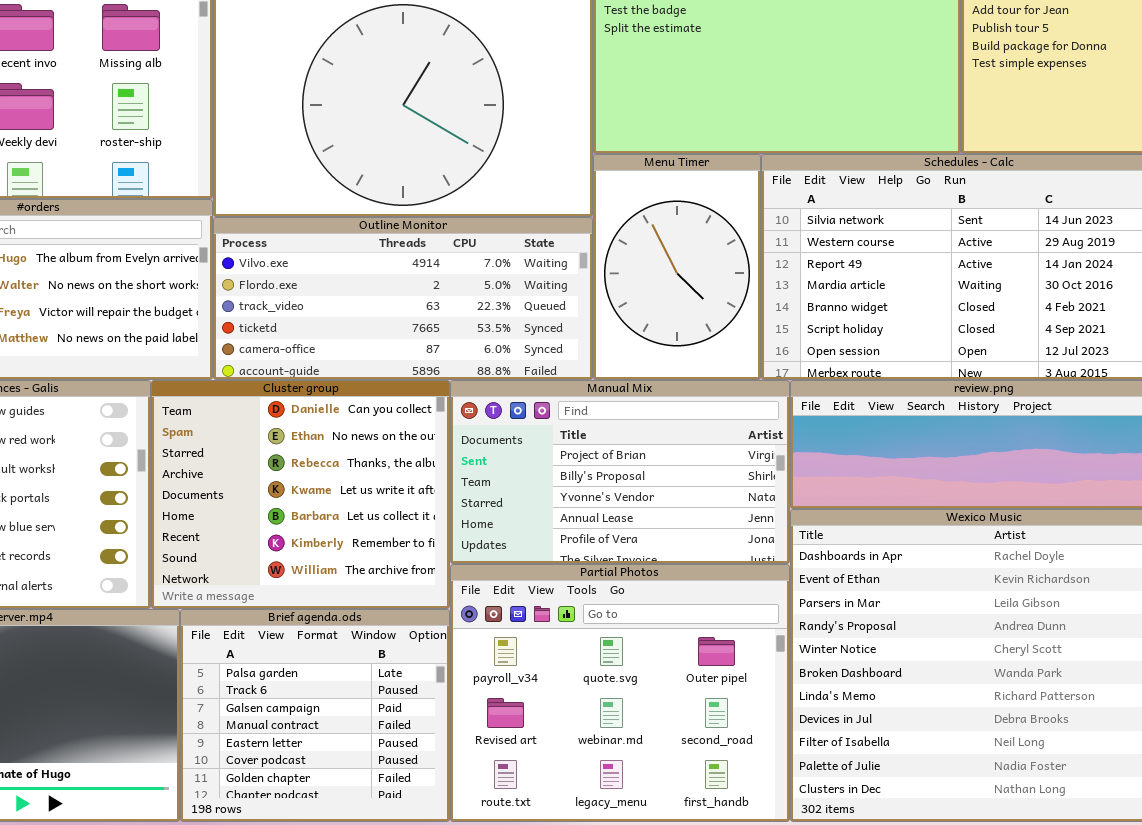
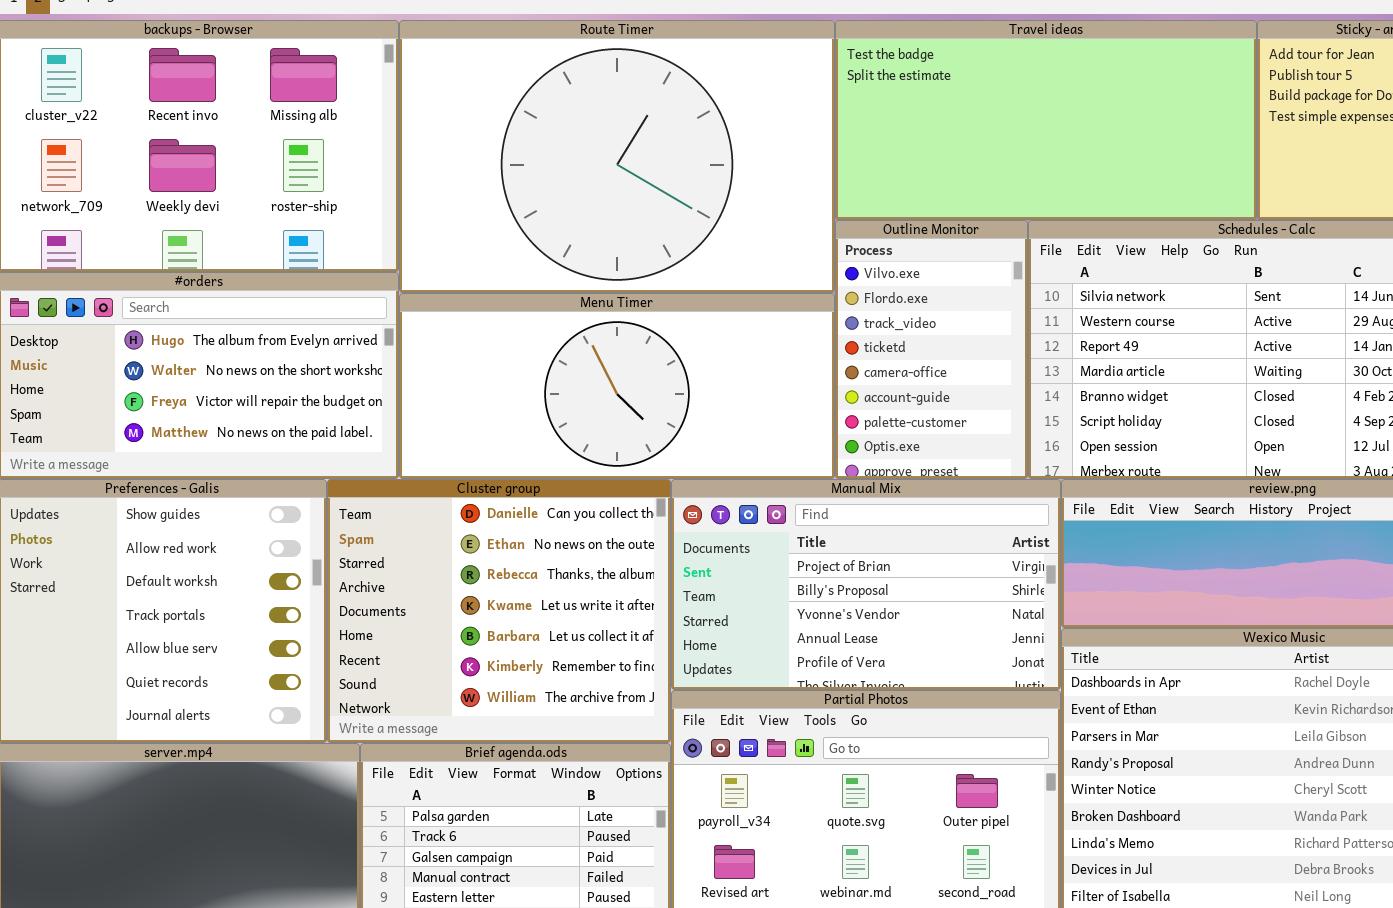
Menu Timer: [593,154,761,380] -> [399,293,835,479], moved, resized
Outline Monitor: [213,217,593,380] -> [835,220,1028,479], moved, resized

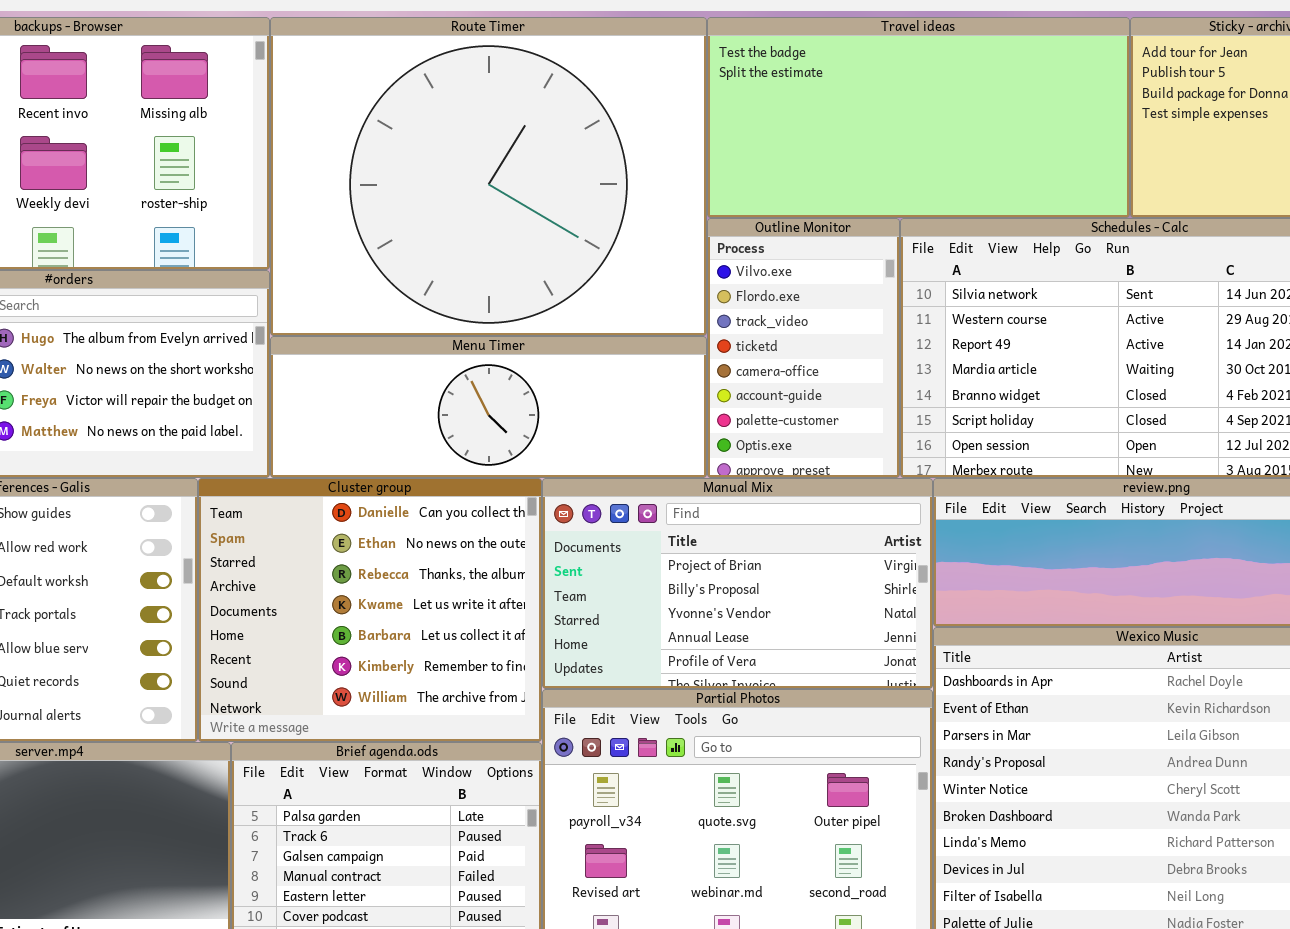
Route Timer: [399,20,835,293] -> [270,17,707,336], resized
Menu Timer: [399,293,835,479] -> [270,336,707,478], resized

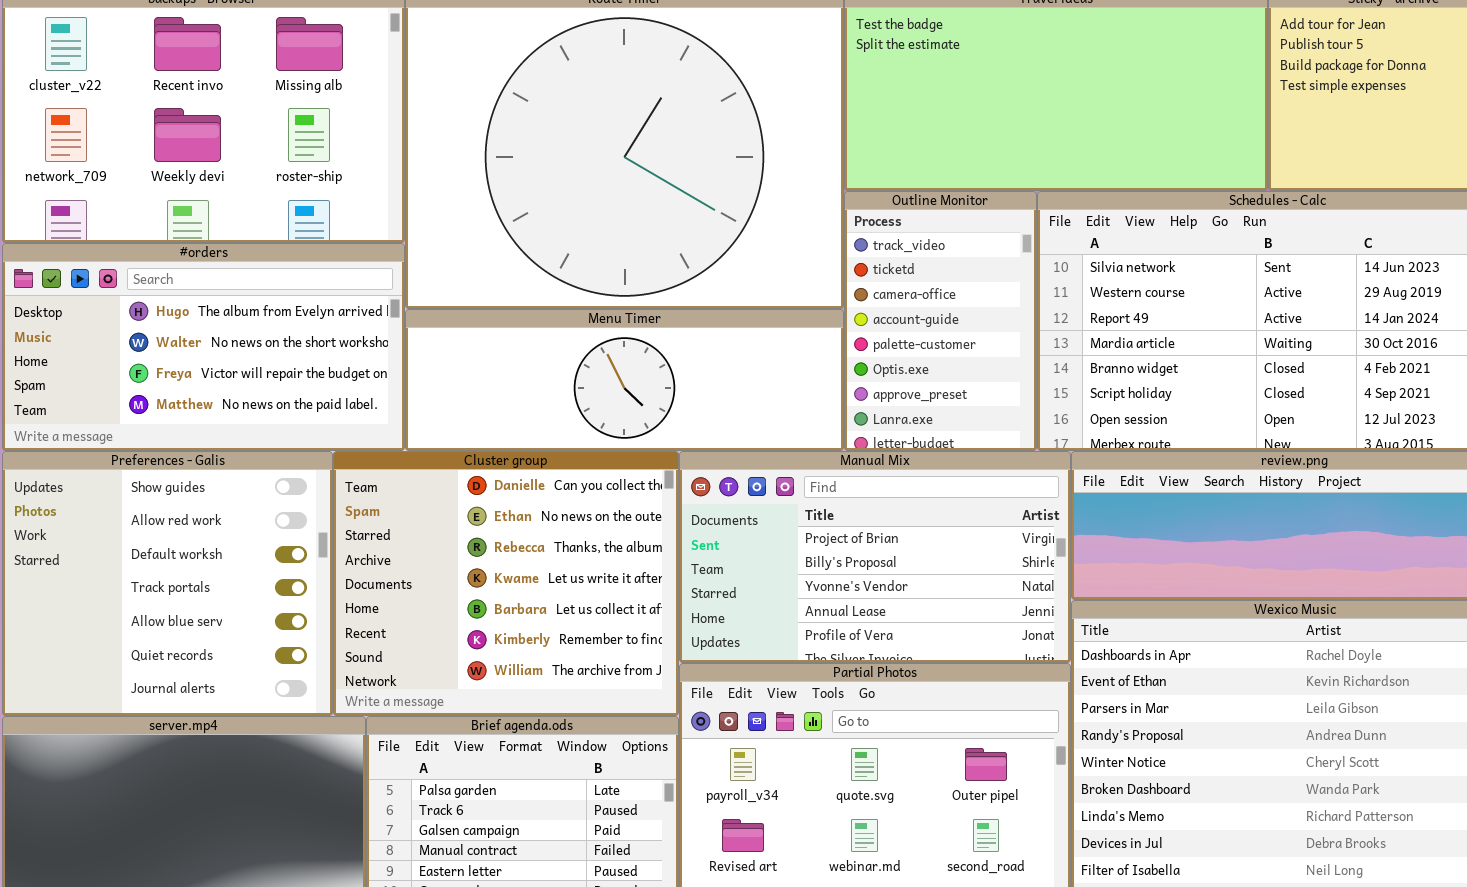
Outline Monitor: [707,218,900,478] -> [844,191,1037,451], scrolled down 2 rows

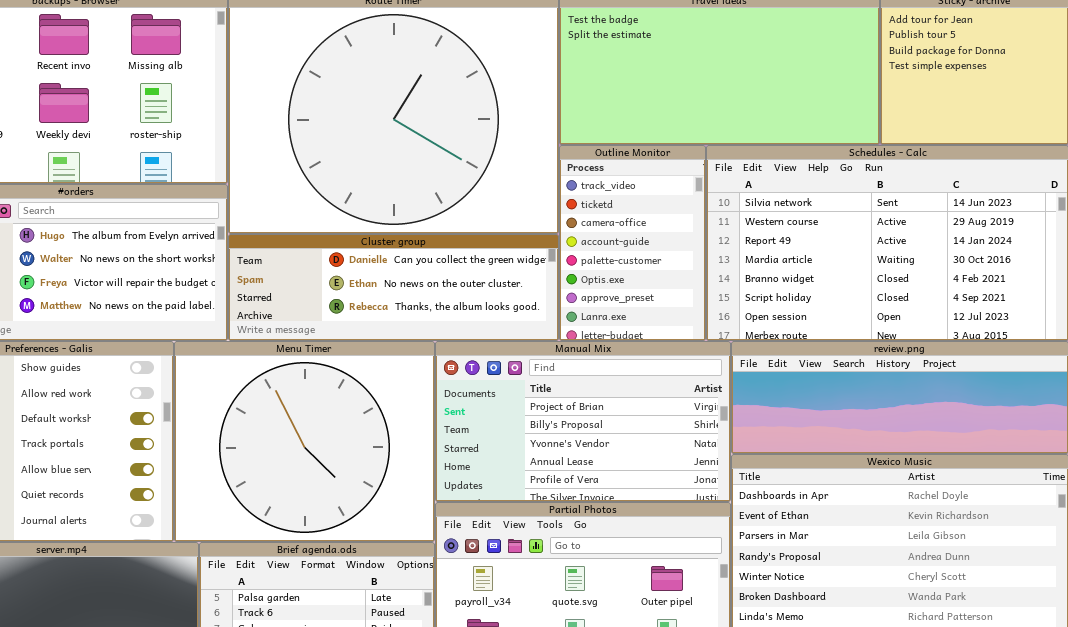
Menu Timer: [405,309,844,451] -> [174,341,435,542], moved, resized
Cluster group: [333,451,679,716] -> [228,234,559,341], moved, resized

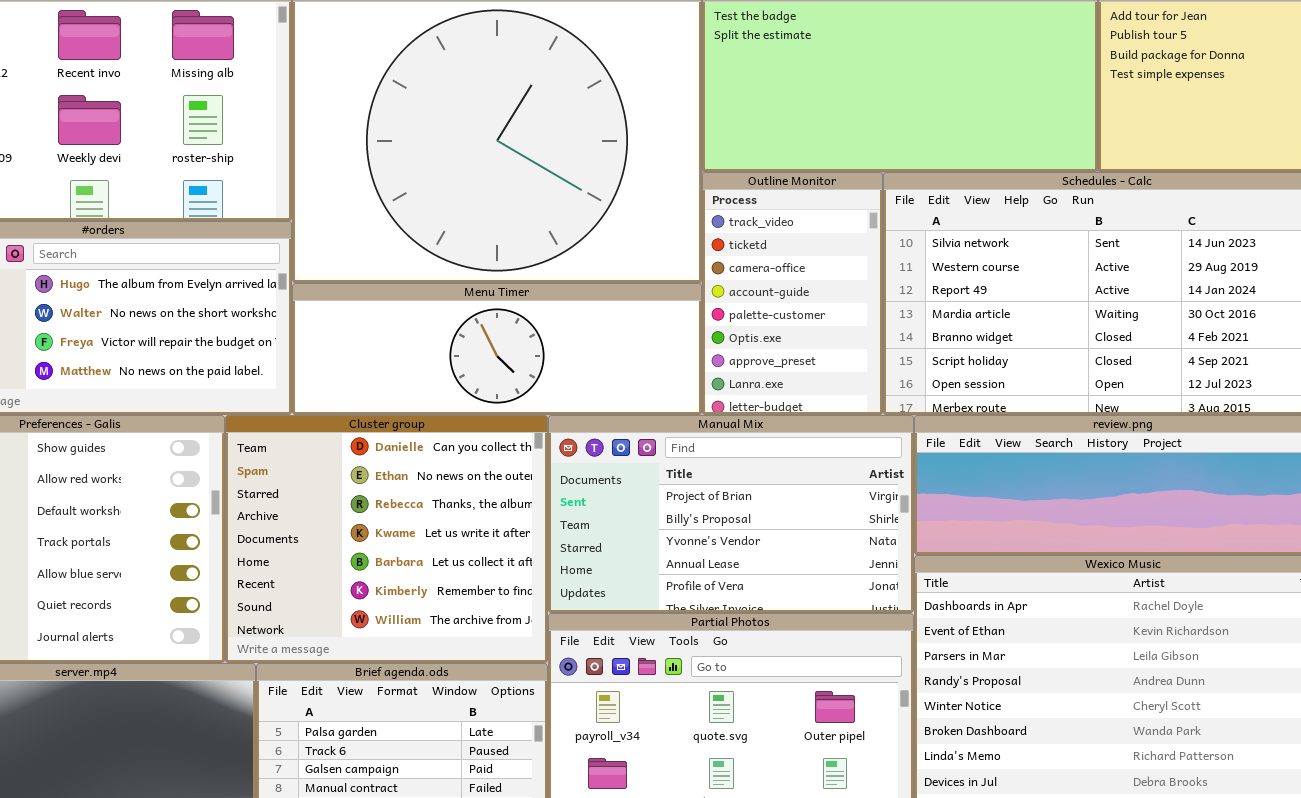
Cluster group: [228,234,559,341] -> [225,415,548,663], moved, resized
Menu Timer: [174,341,435,542] -> [292,283,702,415], moved, resized

